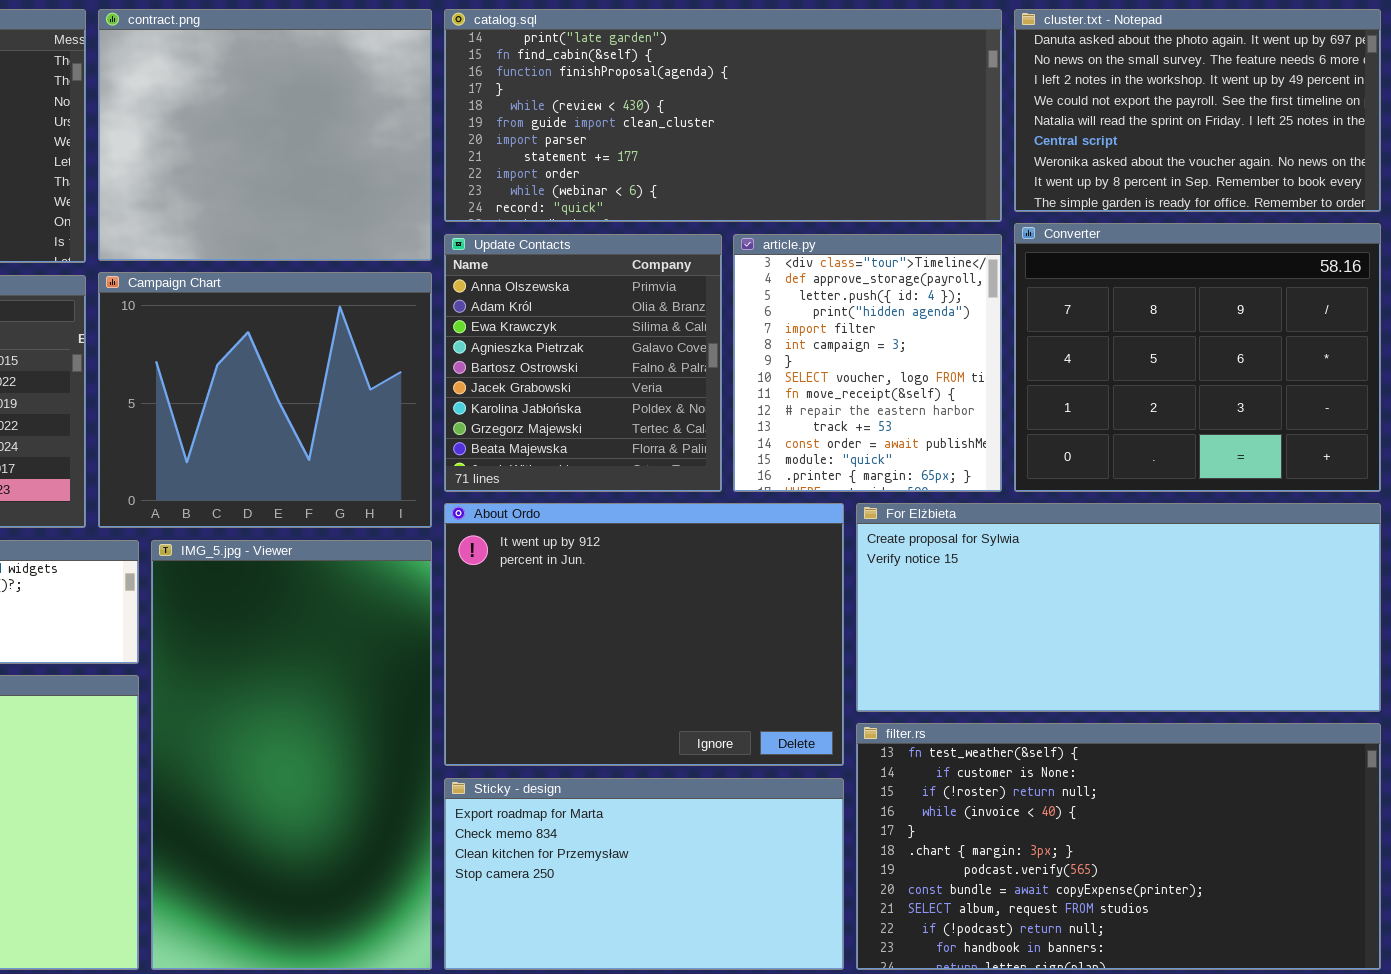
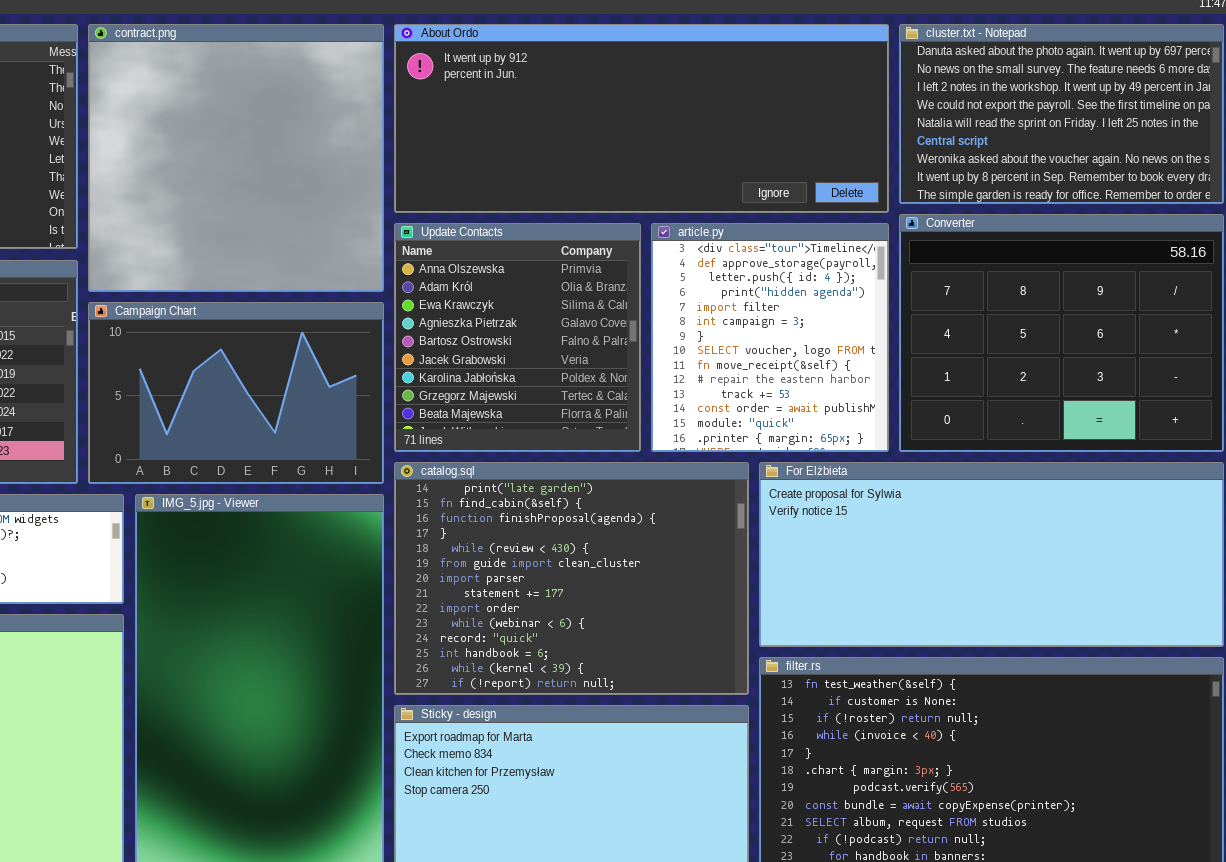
contract.png: [98,9,432,261] -> [88,24,384,292], resized
catalog.sql: [444,9,1002,222] -> [394,462,749,695], moved, resized
Campaign Chart: [98,272,432,528] -> [88,302,384,484], resized
About Ordo: [444,503,844,766] -> [394,24,889,213], moved, resized

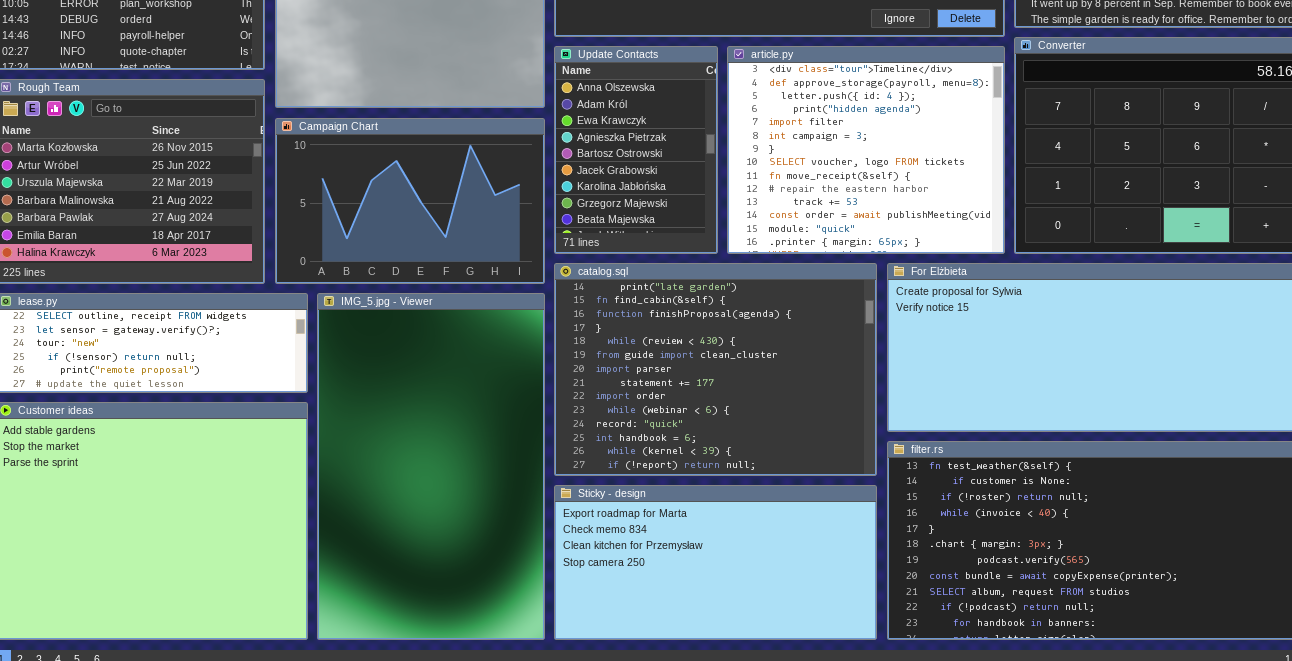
Update Contacts: [394,223,641,452] -> [554,46,718,254], resized
article.py: [651,223,889,452] -> [727,46,1005,254], resized

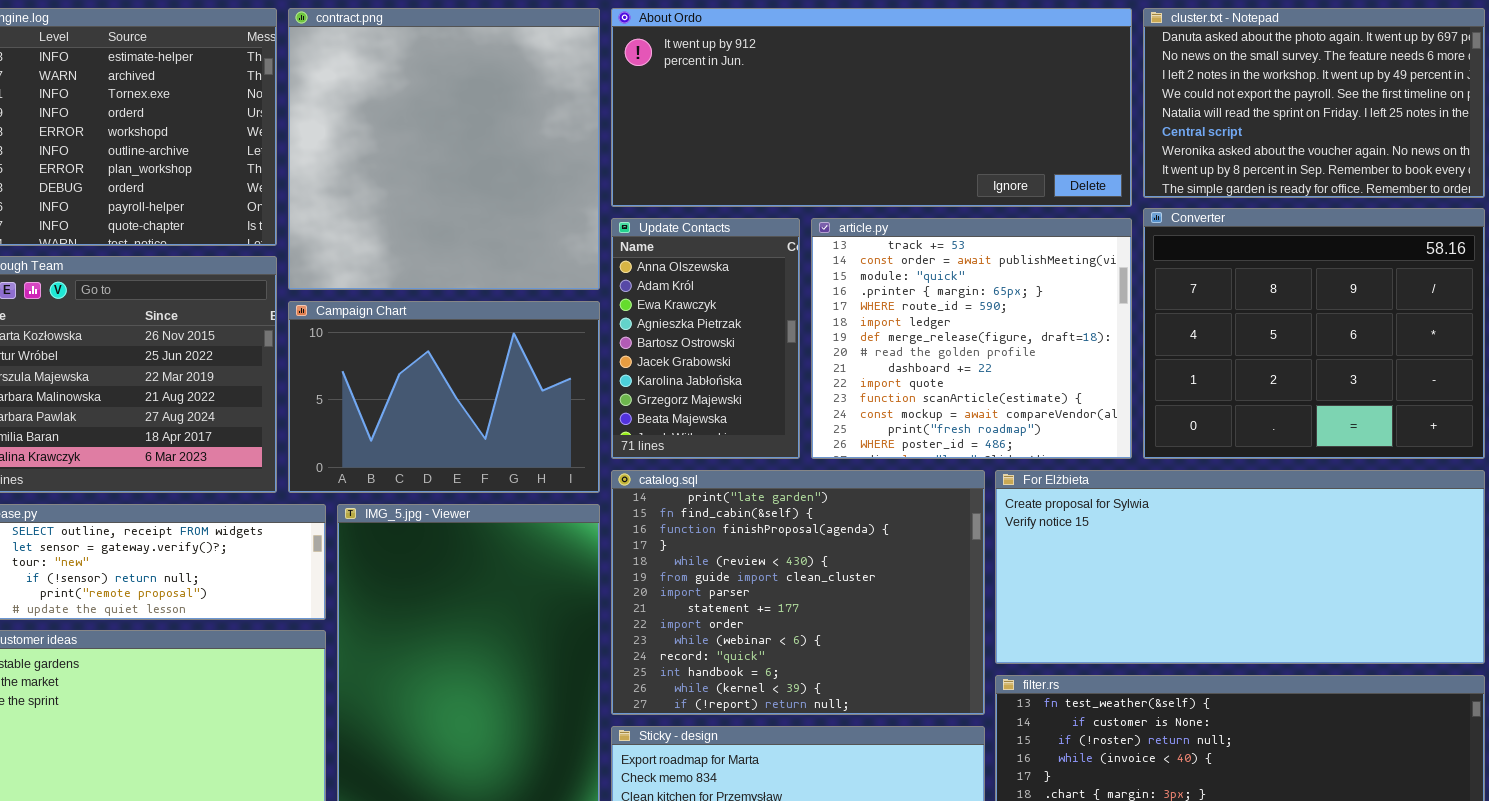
article.py: [727,46,1005,254] -> [811,218,1132,459], scrolled down 10 rows

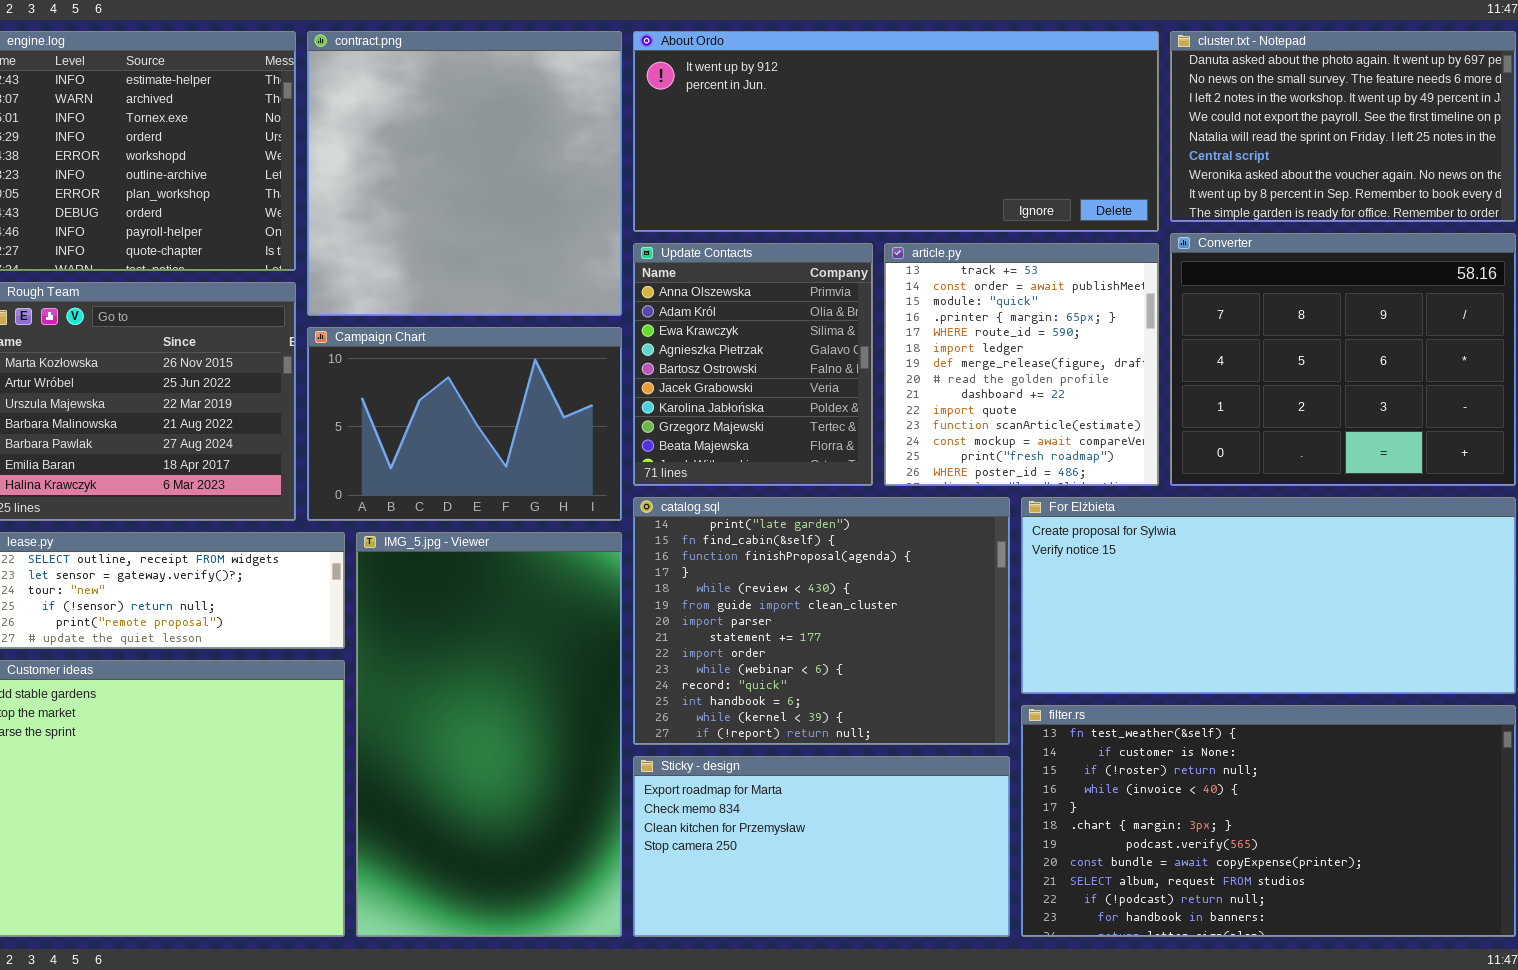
Update Contacts: [611,218,800,459] -> [633,243,873,486], resized
article.py: [811,218,1132,459] -> [884,243,1159,486], resized

